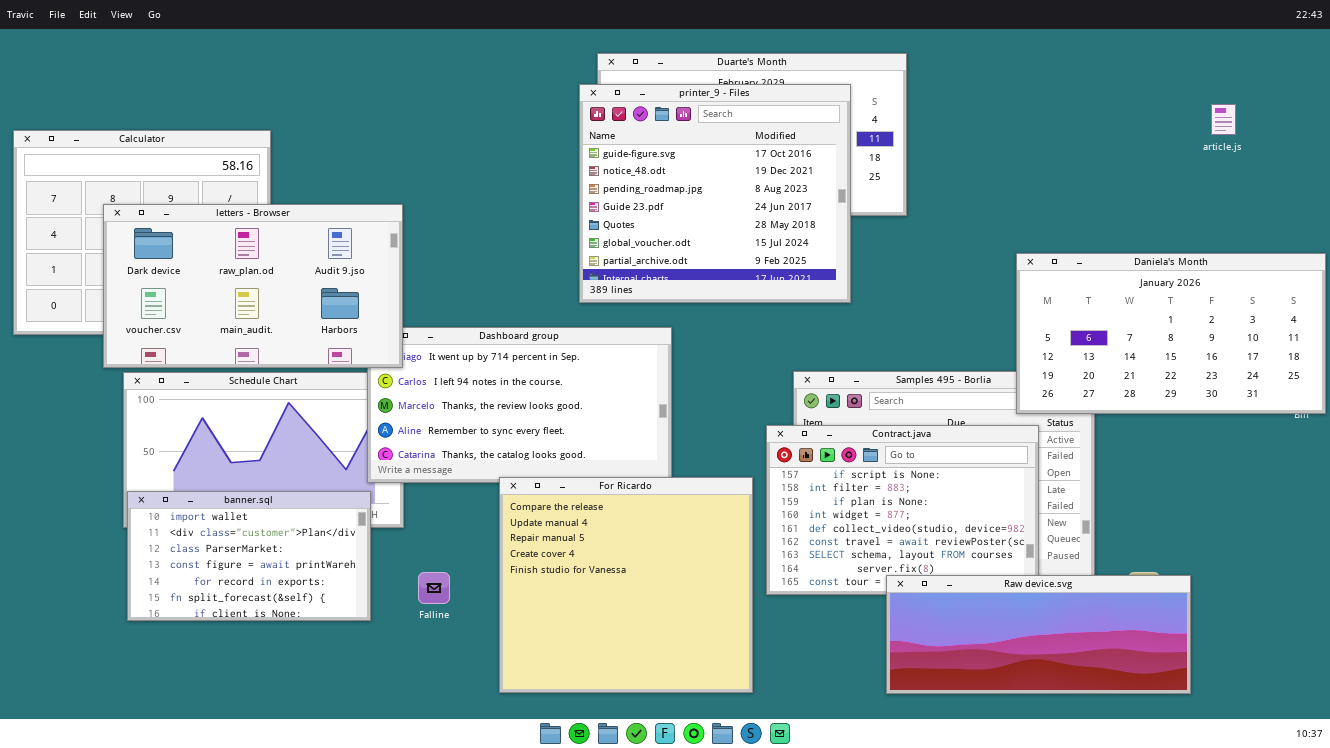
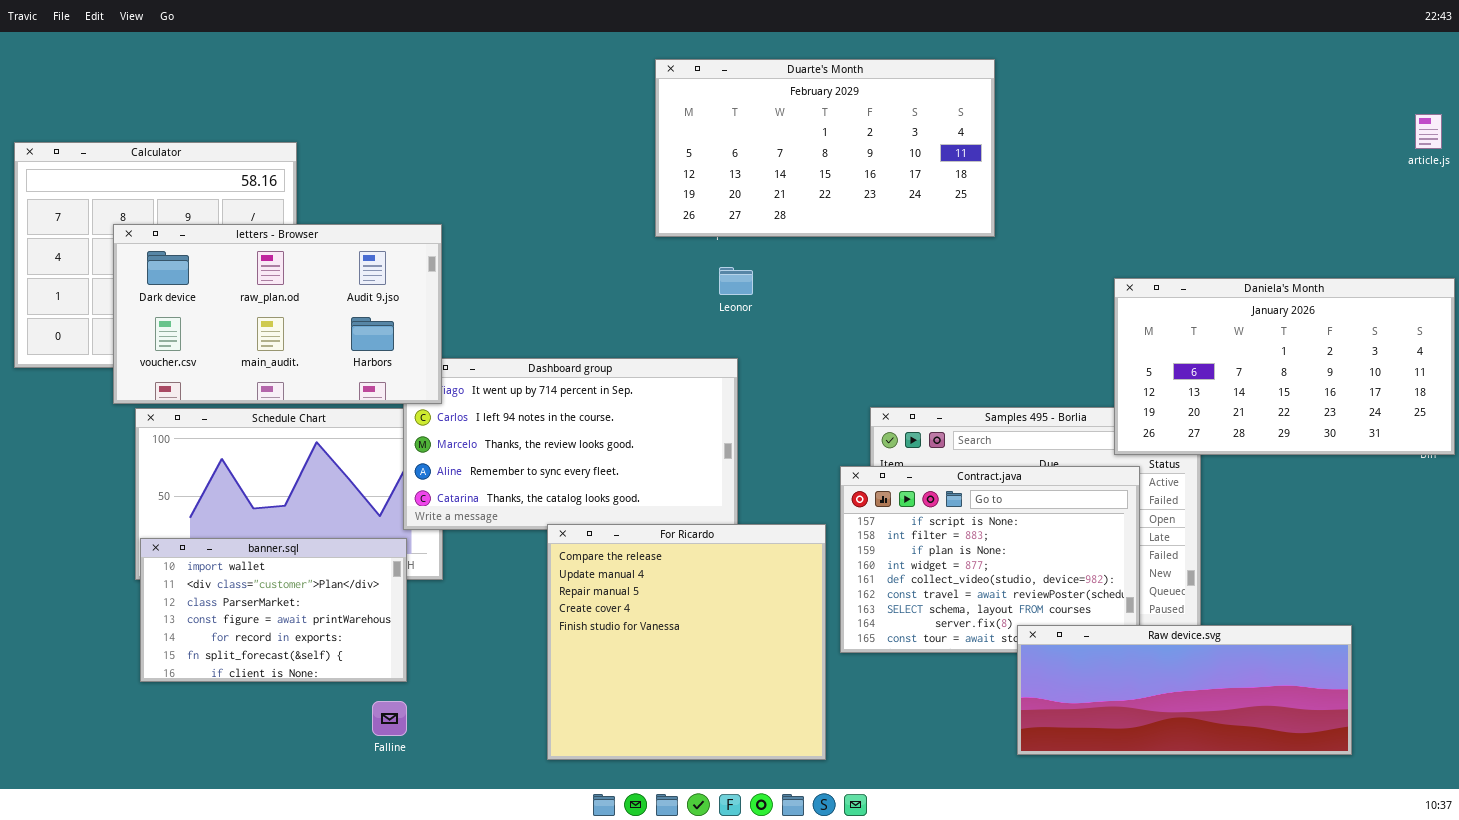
printer_9 - Files: [579,84,851,303] -> none, closed
article.js: [1211,104,1236,135] -> [1415,114,1442,149], moved
Falline: [418,572,450,604] -> [372,701,407,736], moved
Raw device.svg: [886,575,1191,694] -> [1017,625,1352,755], moved

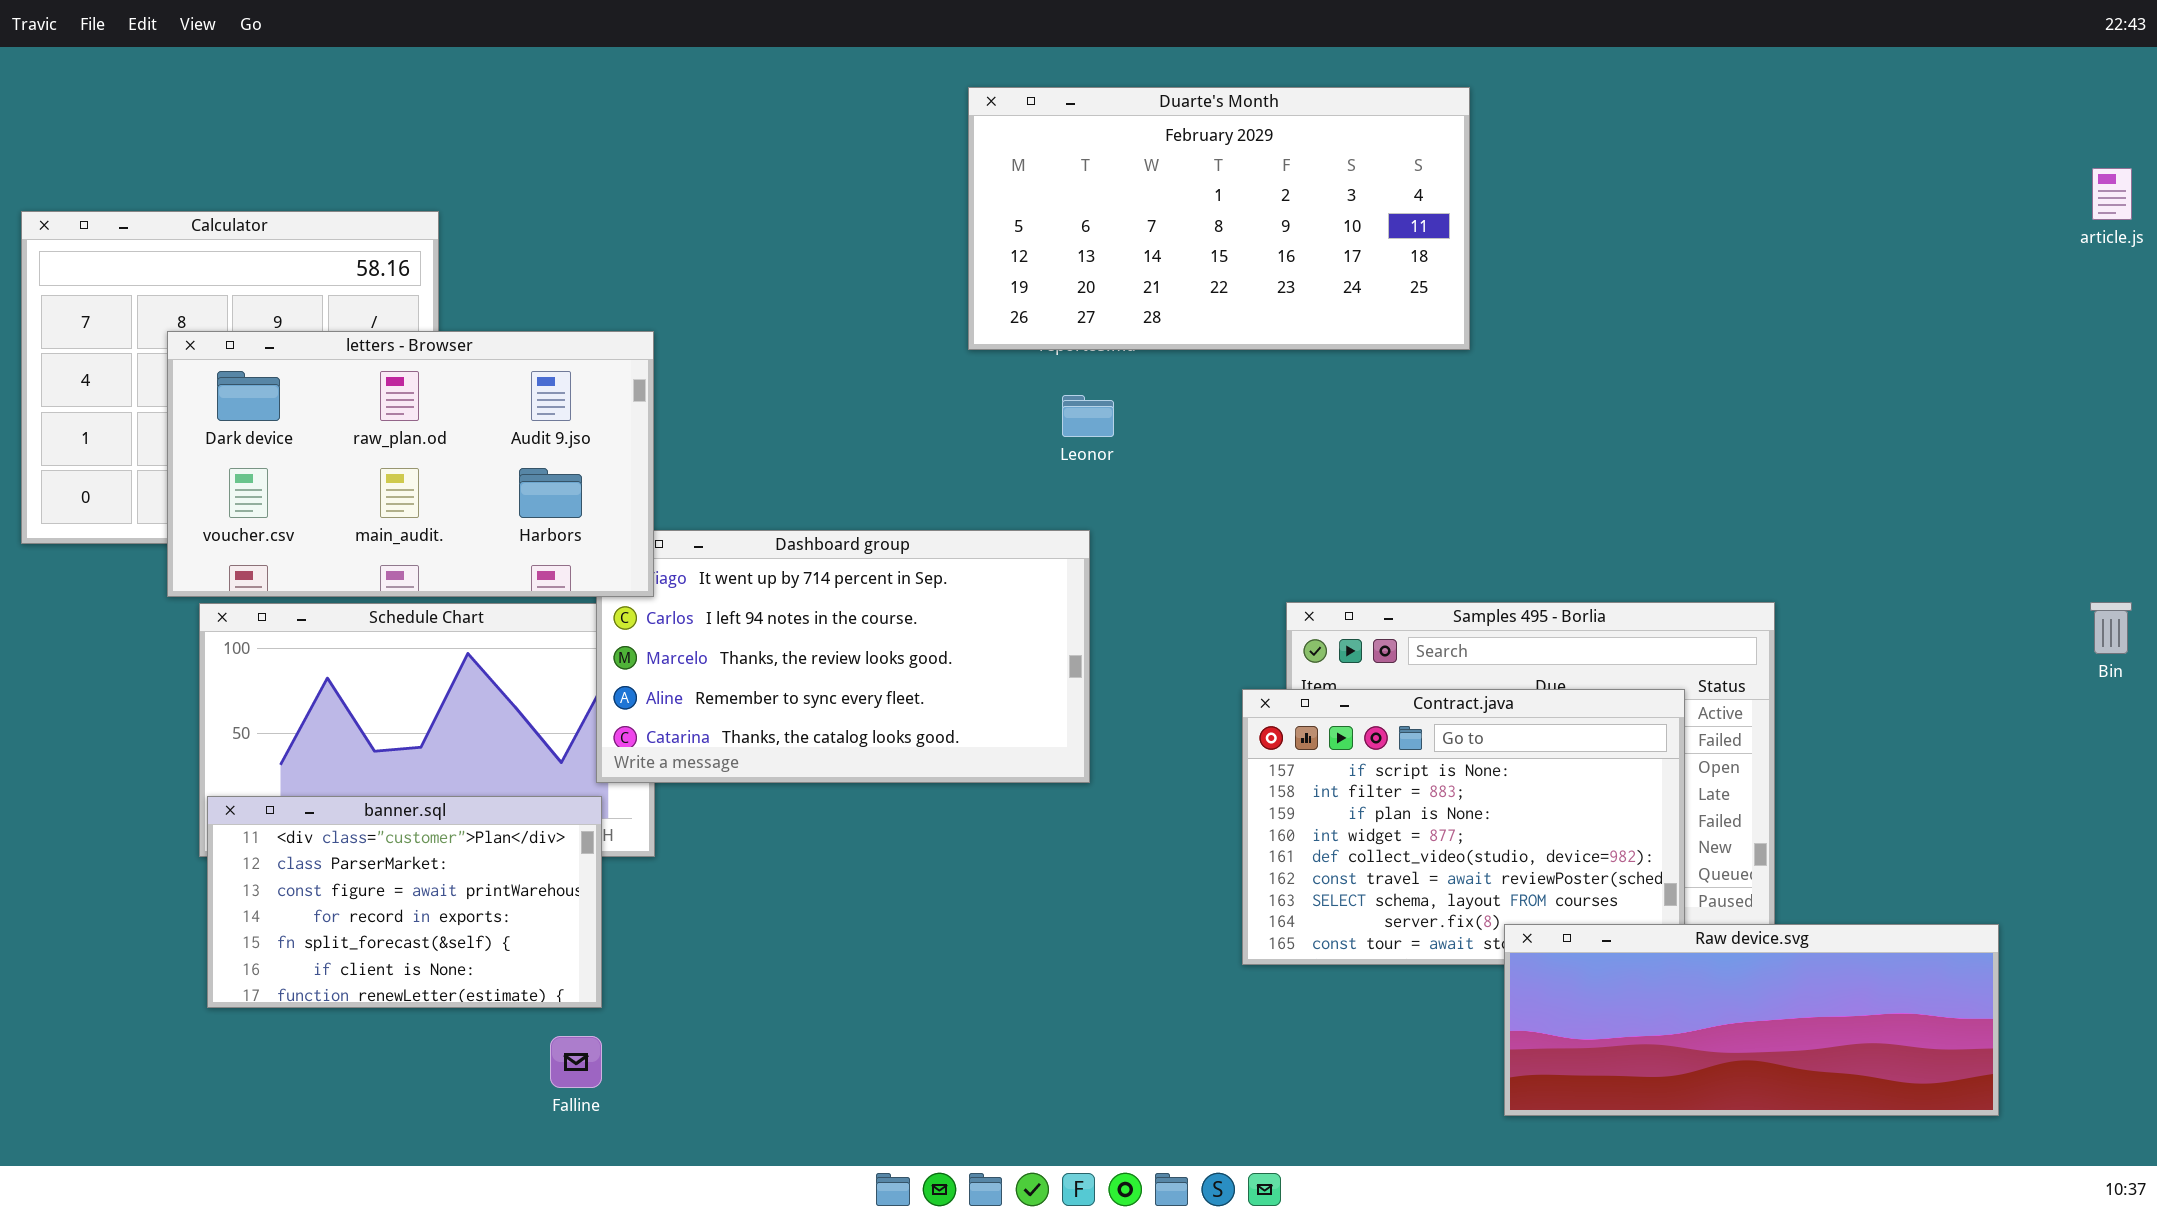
Daniela's Month: [1114,278,1455,455] -> none, closed
For Ricardo: [547,524,826,760] -> none, closed
banner.sql: [140,538,407,682] -> [207,796,602,1008], scrolled down 1 row

